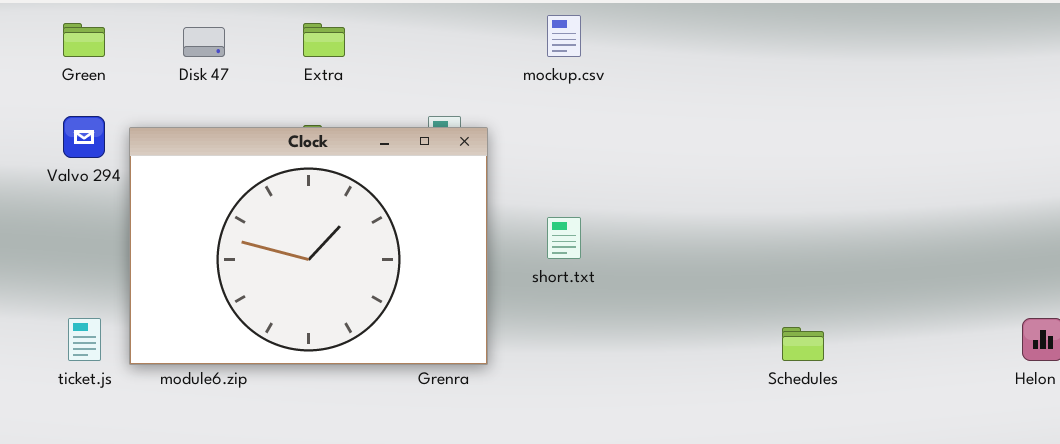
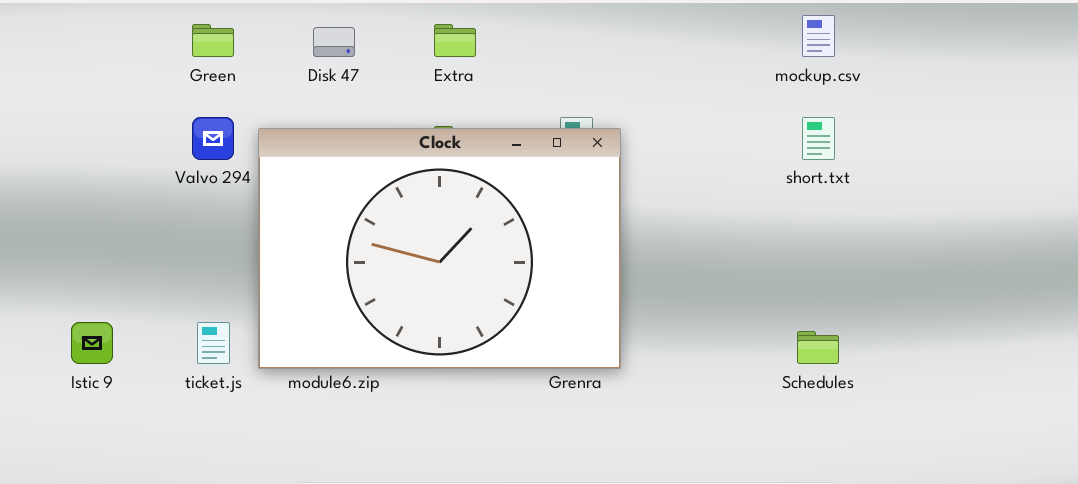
mockup.csv: [547,15,581,57] -> [802,15,835,57], moved
short.txt: [547,217,581,259] -> [802,117,835,160], moved
Schedules: [782,327,824,361] -> [797,331,839,364], moved

